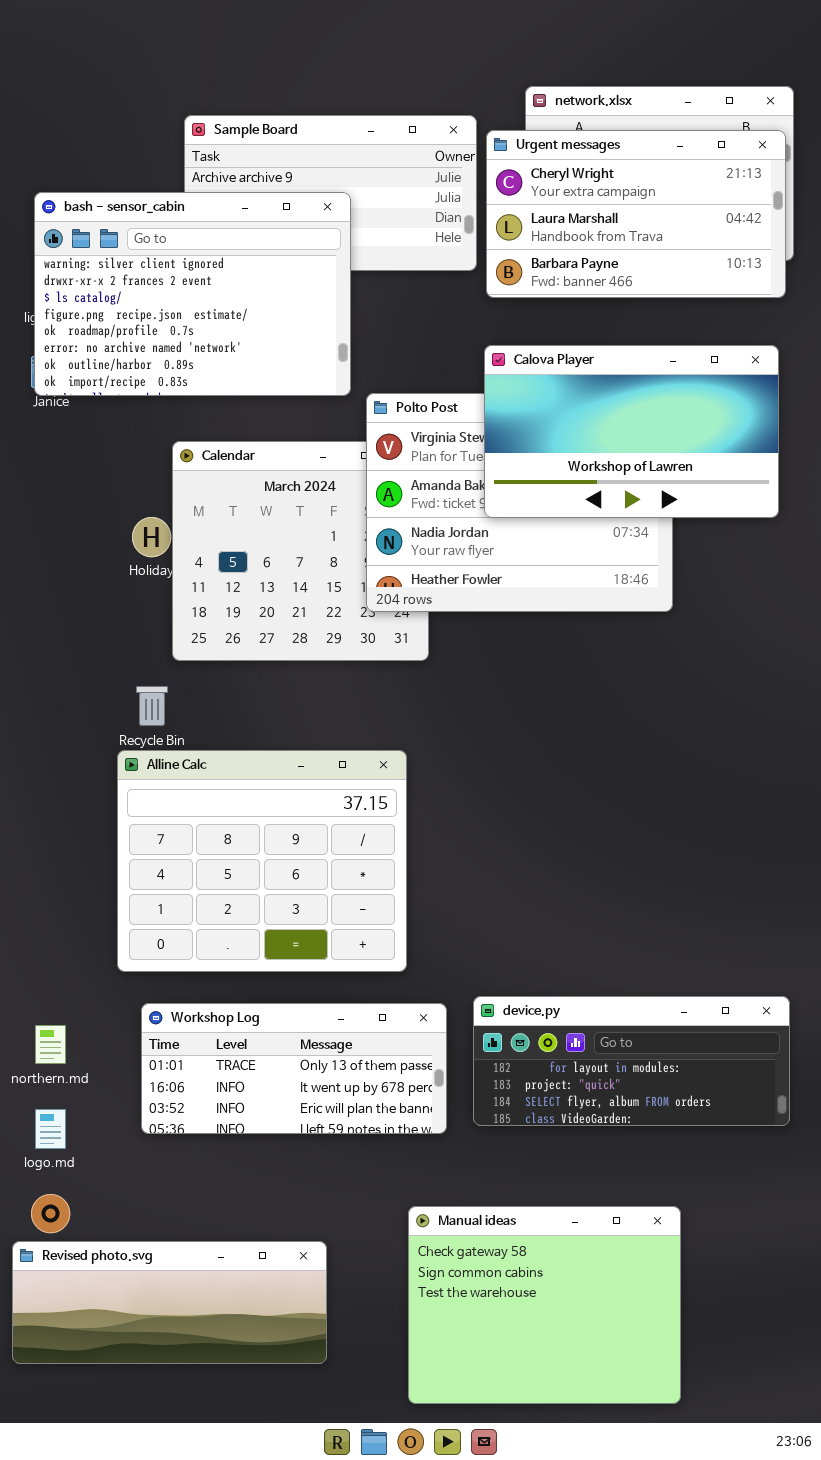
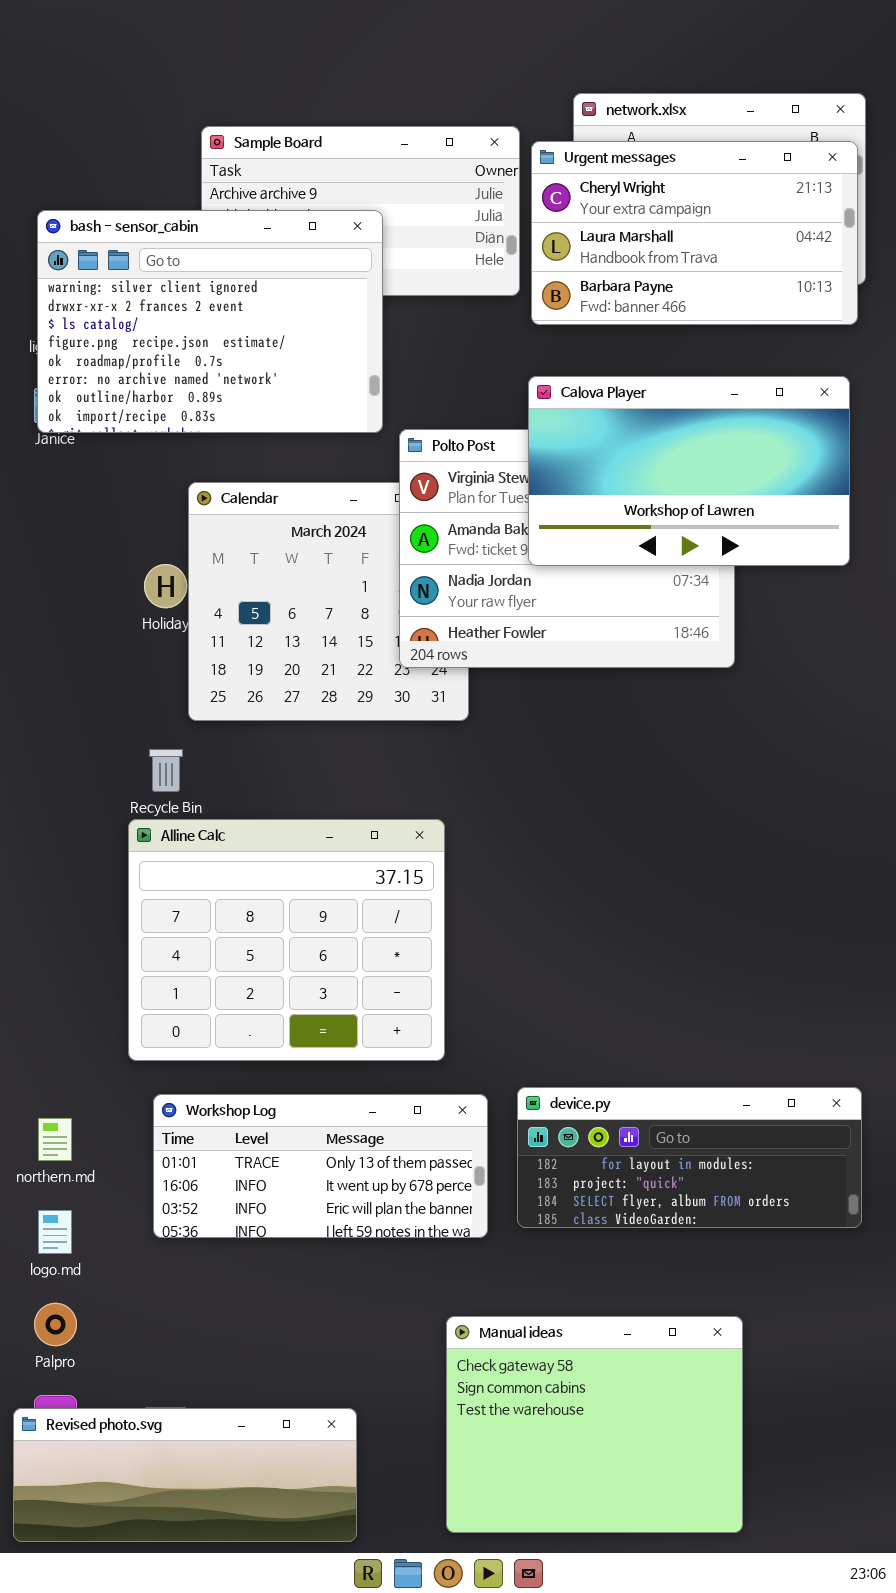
Revised photo.svg: [12,1241,327,1364] -> [13,1408,357,1542], moved

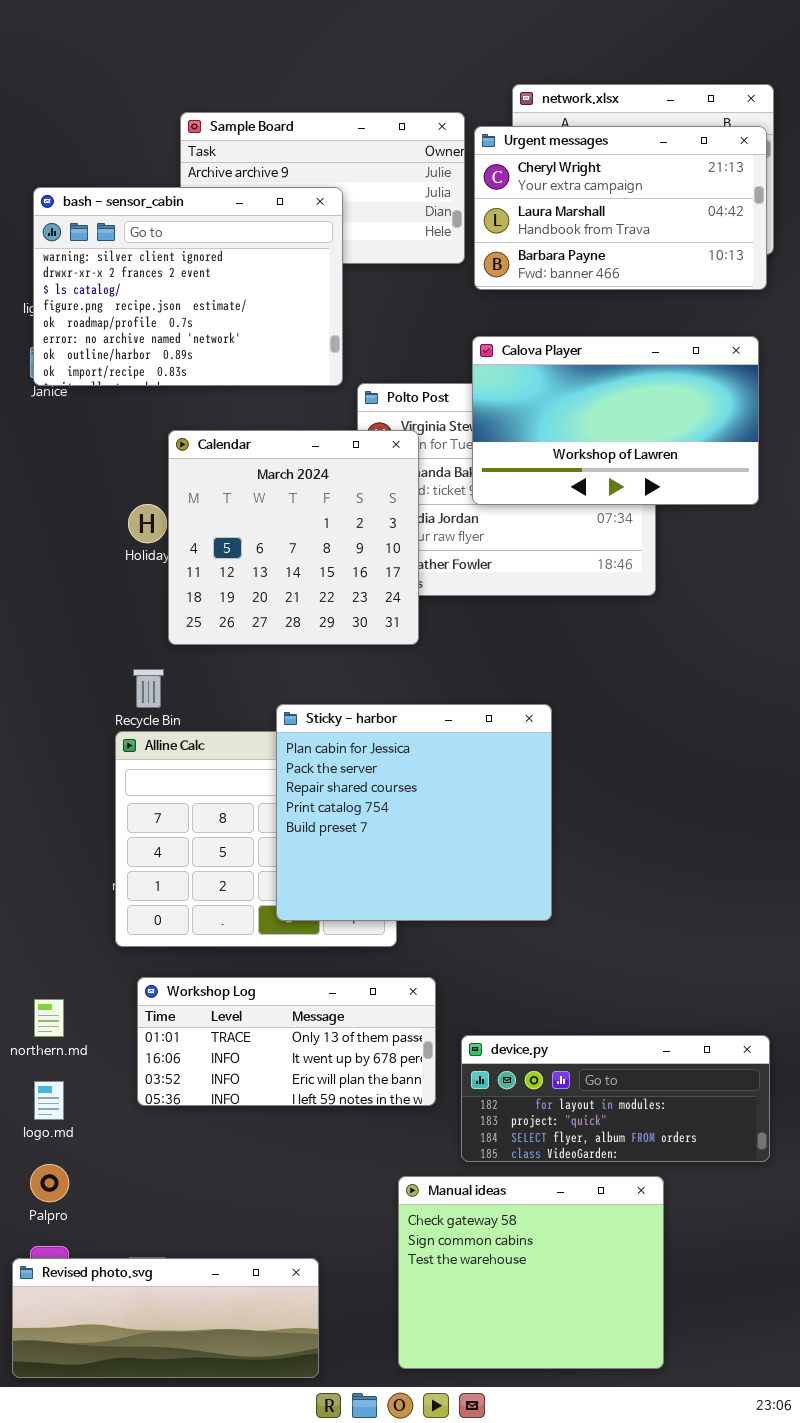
Calendar: [188,482,469,721] -> [168,430,419,645], raised
Sticky - harbor: none -> [276,704,552,921], opened
device.py: [517,1087,862,1228] -> [461,1035,770,1162], moved

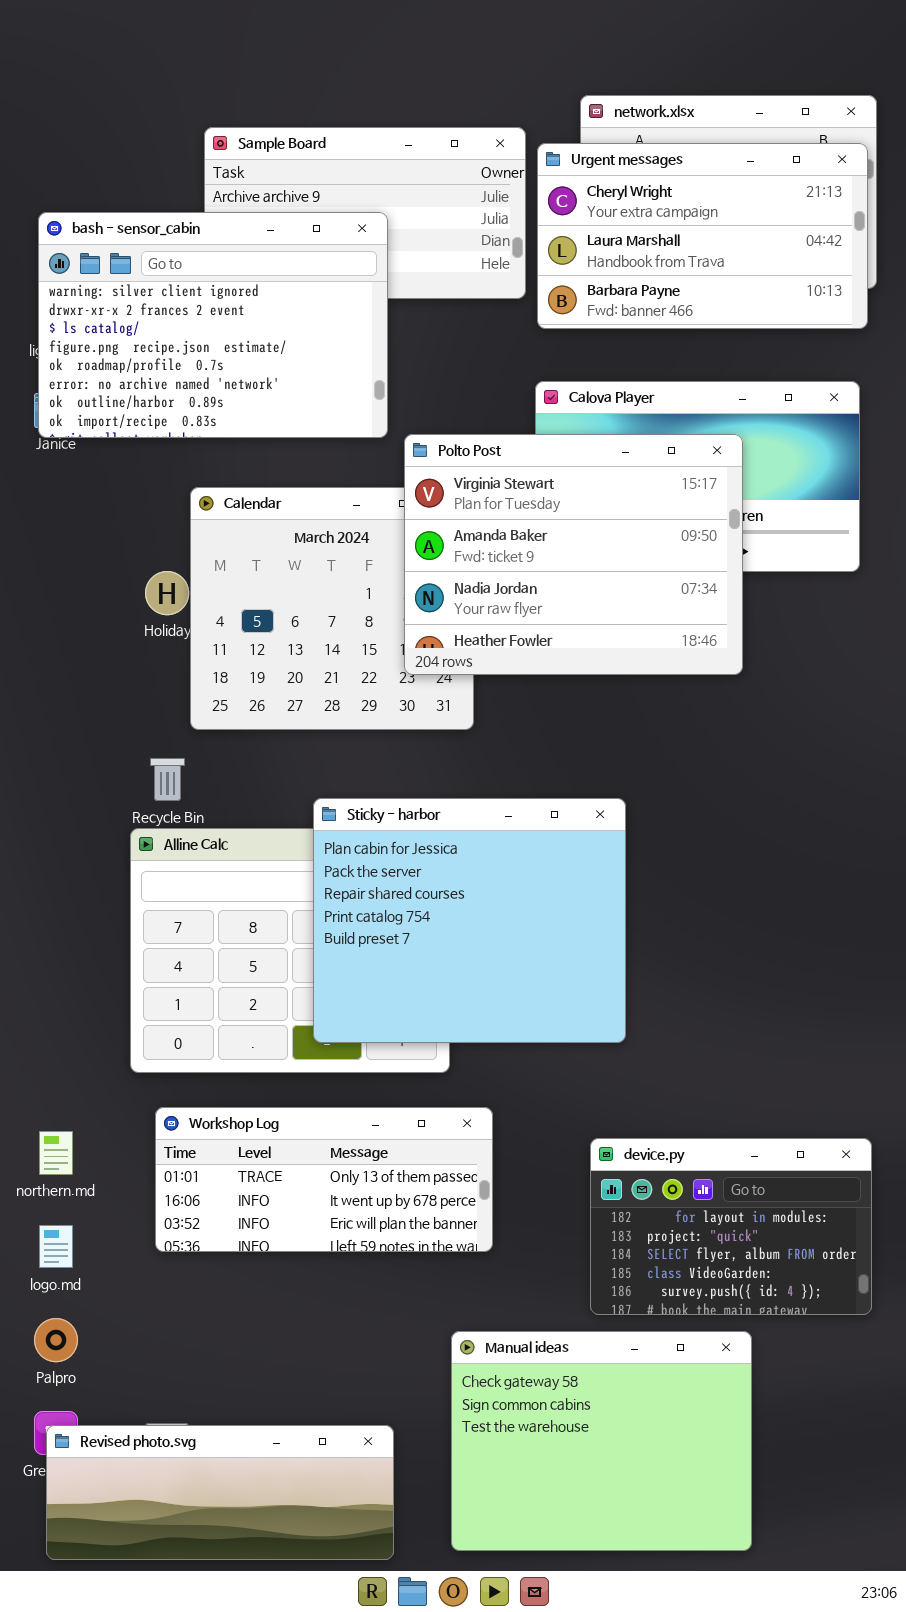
Polto Post: [357,383,656,596] -> [404,434,743,675], raised
device.py: [461,1035,770,1162] -> [590,1138,872,1315], resized
Revised photo.svg: [12,1258,319,1378] -> [46,1425,394,1560], moved

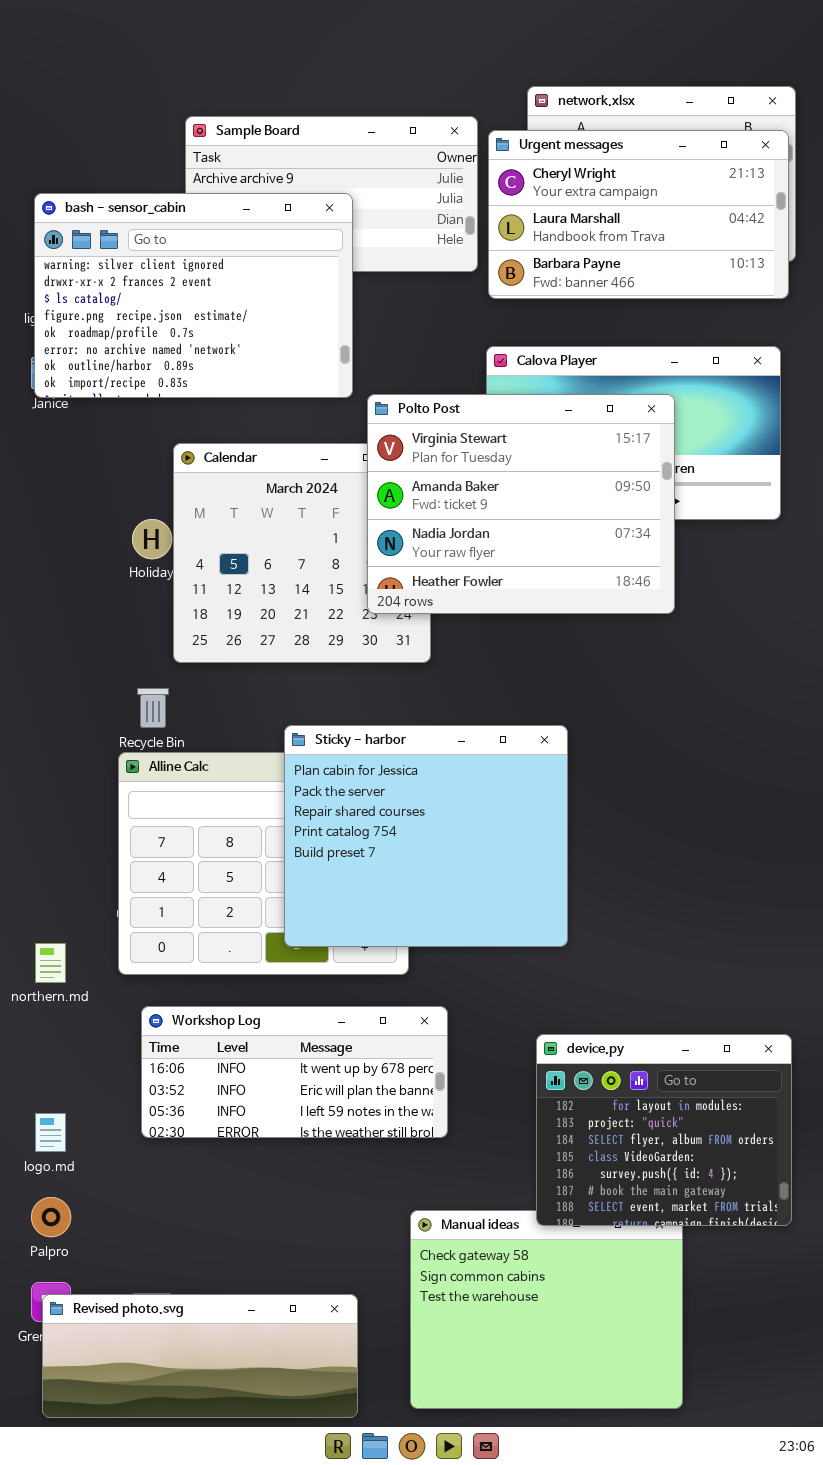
Workshop Log: [155,1107,493,1252] -> [141,1006,448,1138], scrolled down 1 row
northern.md: [39,1131,73,1175] -> [35,943,66,983], moved
device.py: [590,1138,872,1315] -> [536,1034,792,1226], resized

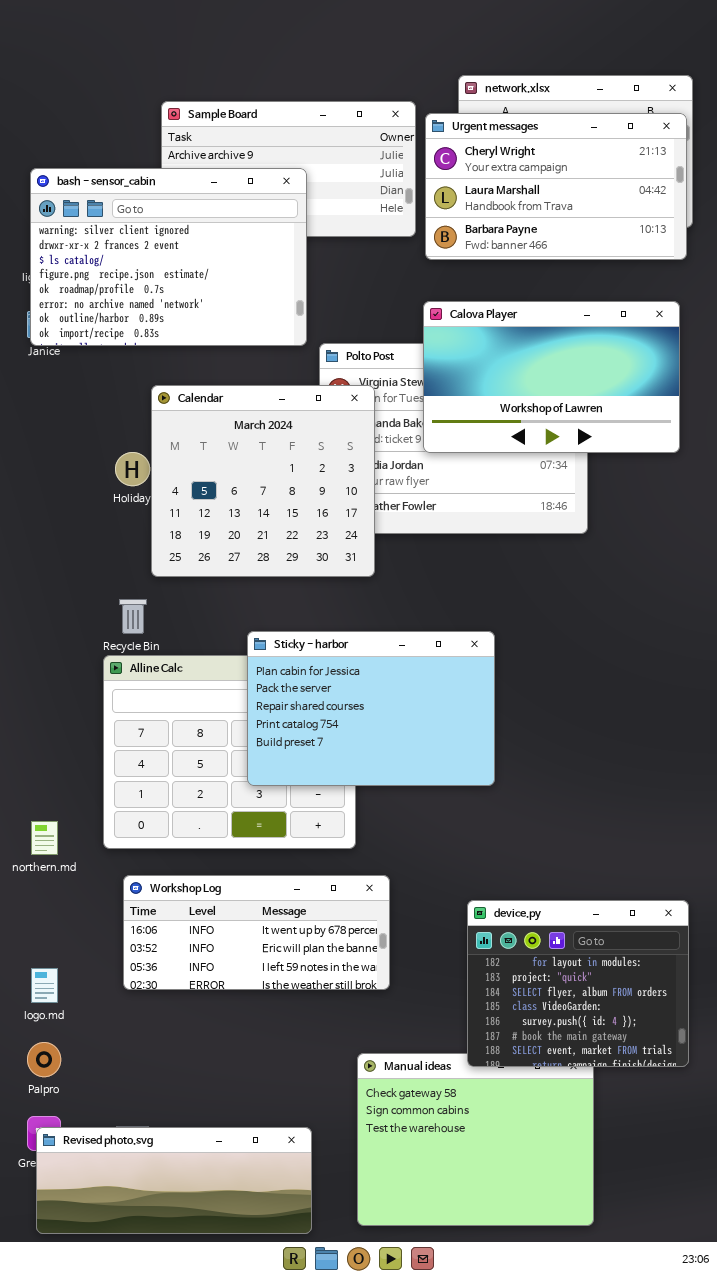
Calova Player: [486,346,781,520] -> [423,301,680,453], raised
Calendar: [173,443,431,663] -> [151,385,375,577], raised
Sticky - harbor: [284,725,568,947] -> [247,631,495,786], resized

